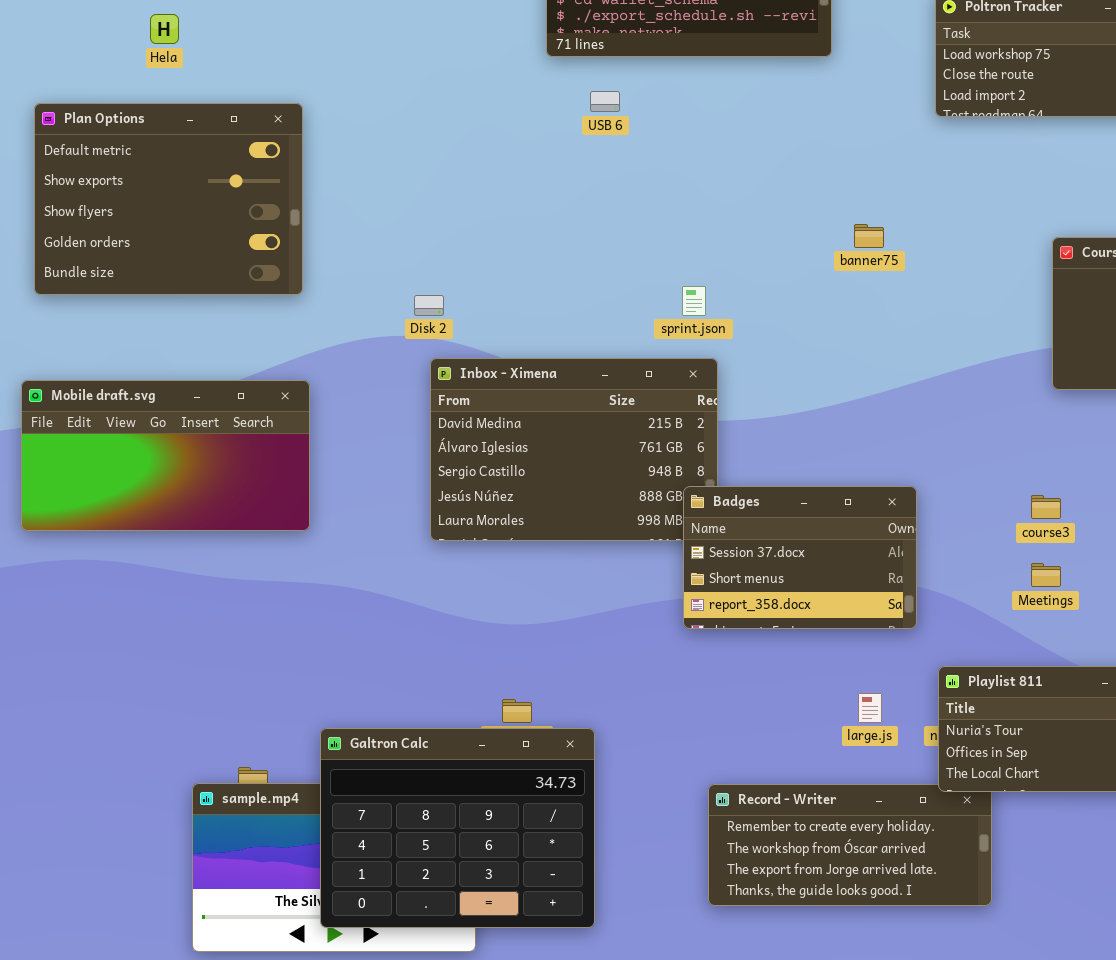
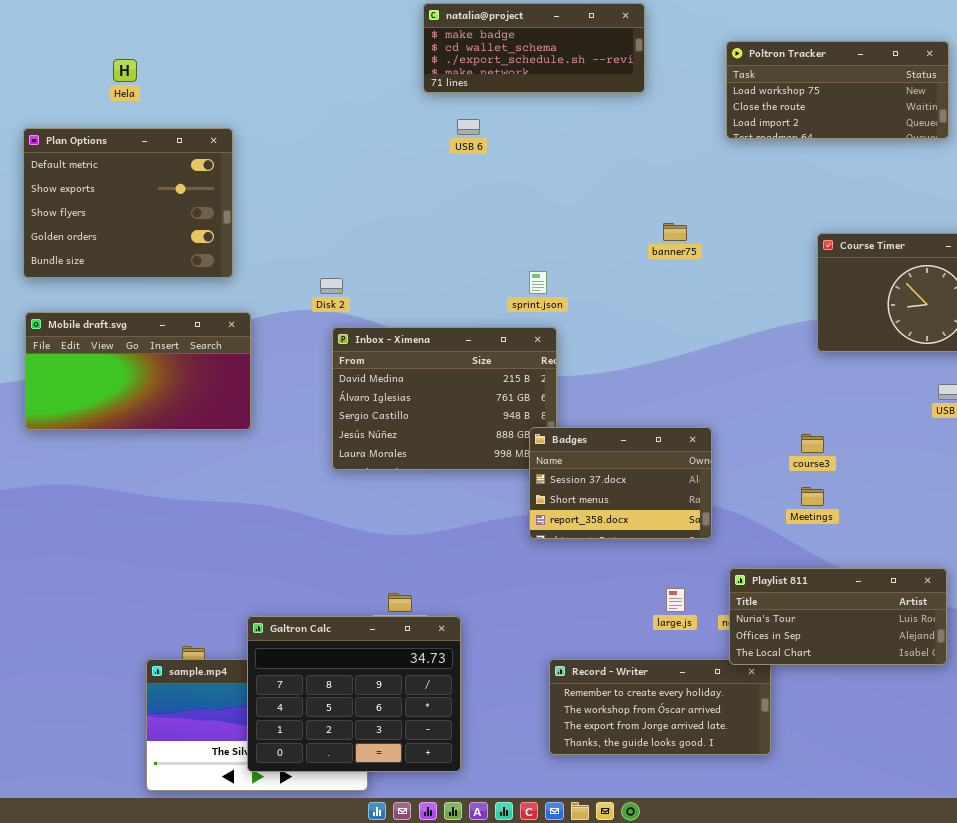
Mobile draft.svg: [21,380,310,531] -> [25,312,251,430], moved

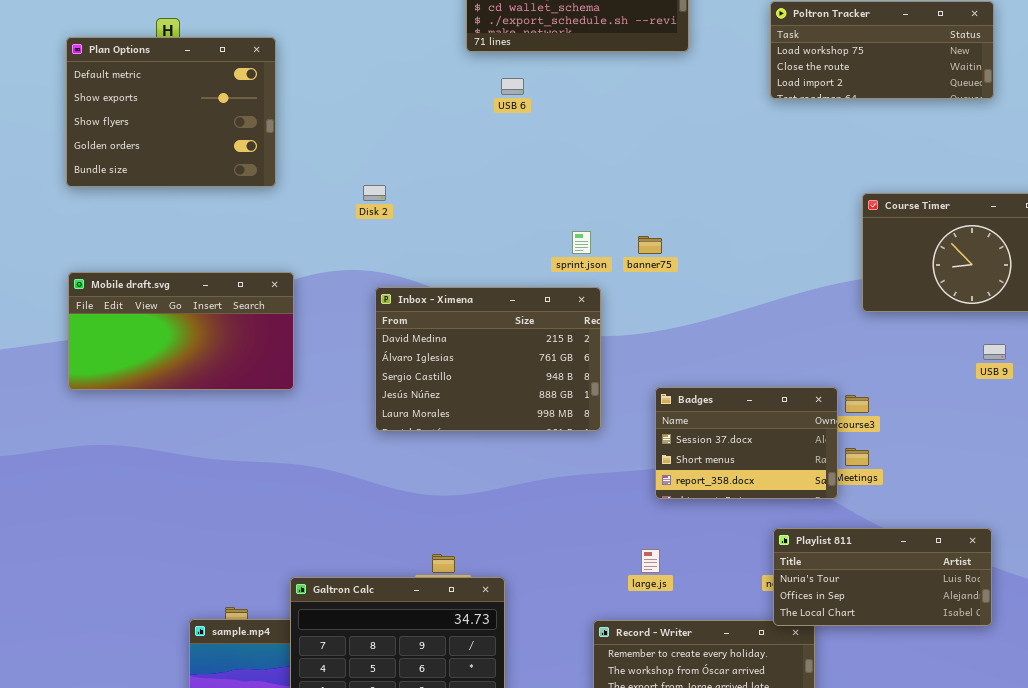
Plan Options: [23,128,233,278] -> [66,37,276,187], moved
banner75: [663,223,687,241] -> [638,236,662,254], moved
Disk 2: [320,278,343,294] -> [363,185,386,201], moved
Badges: [529,427,712,539] -> [655,387,838,499], moved
large.js: [666,588,685,612] -> [641,549,660,573], moved

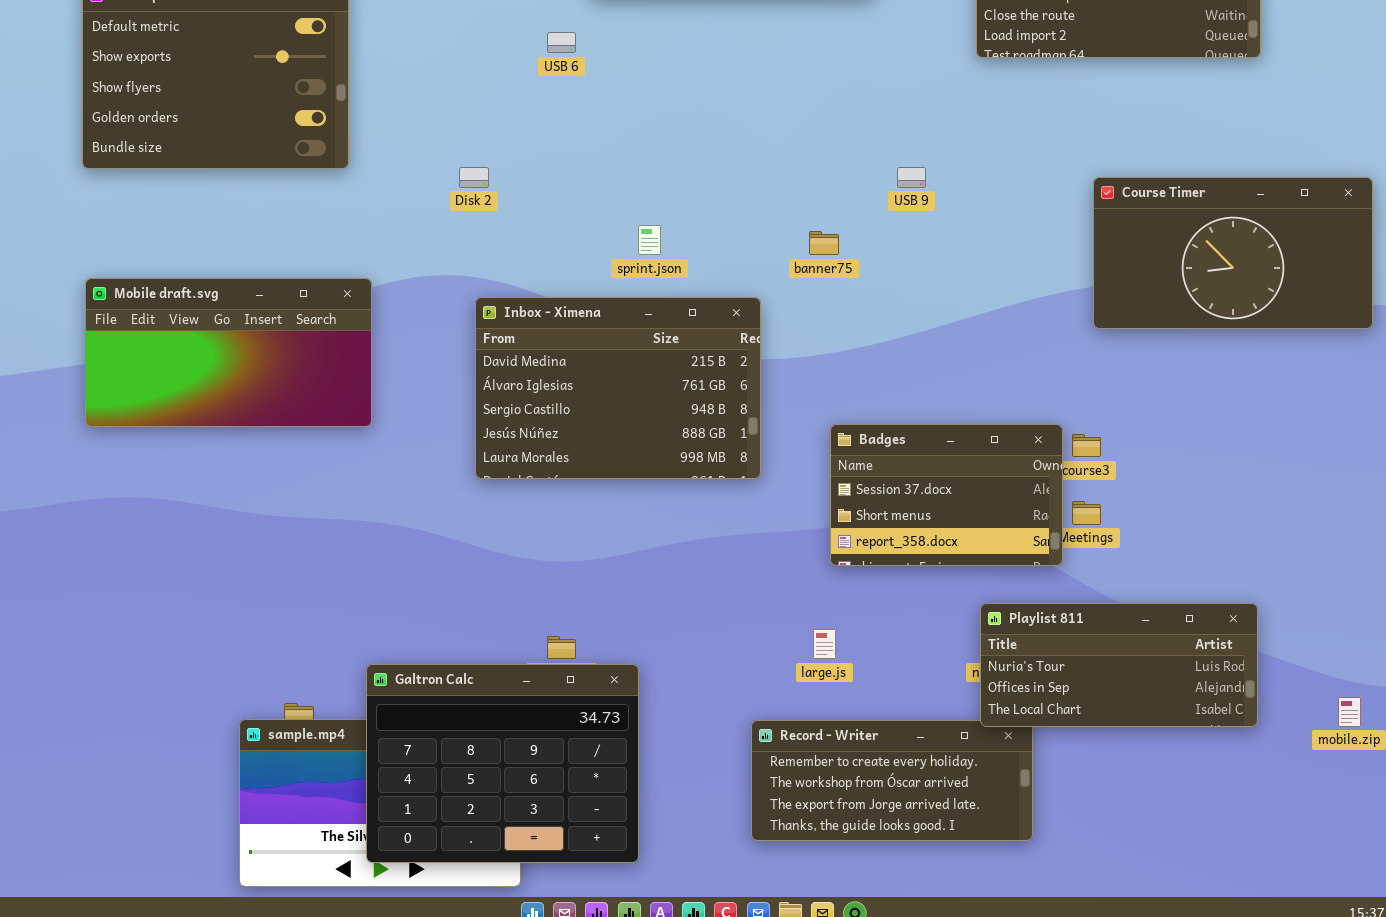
USB 6: [501,78,524,95] -> [547,32,576,53], moved
sprint.json: [572,231,591,254] -> [638,225,661,255], moved
USB 9: [983,344,1006,360] -> [897,167,926,188], moved

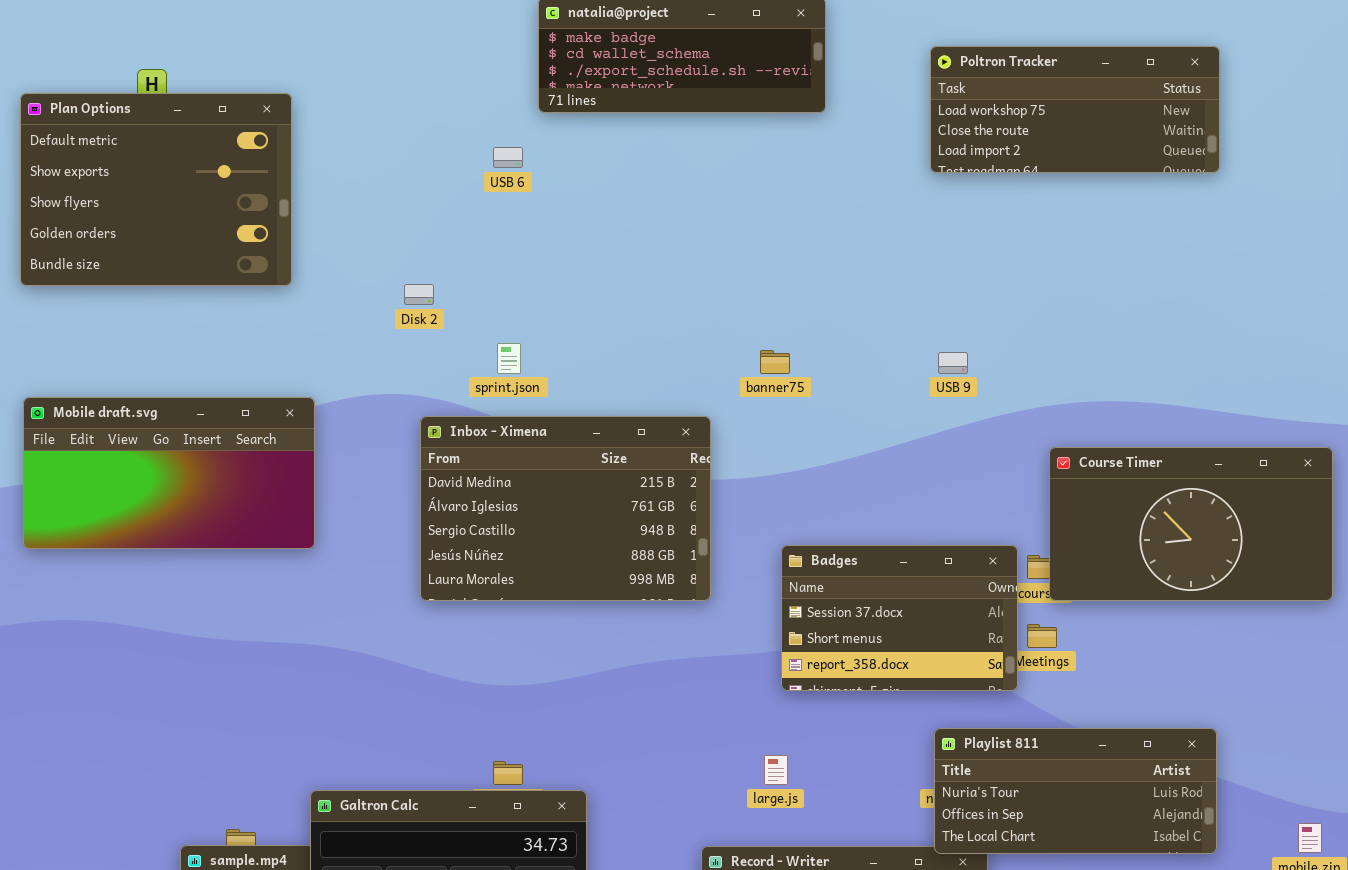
USB 9: [897,167,926,188] -> [938,352,968,374], moved
Course Timer: [1093,177,1373,329] -> [1049,447,1333,601], moved
sprint.json: [638,225,661,255] -> [497,343,521,374], moved

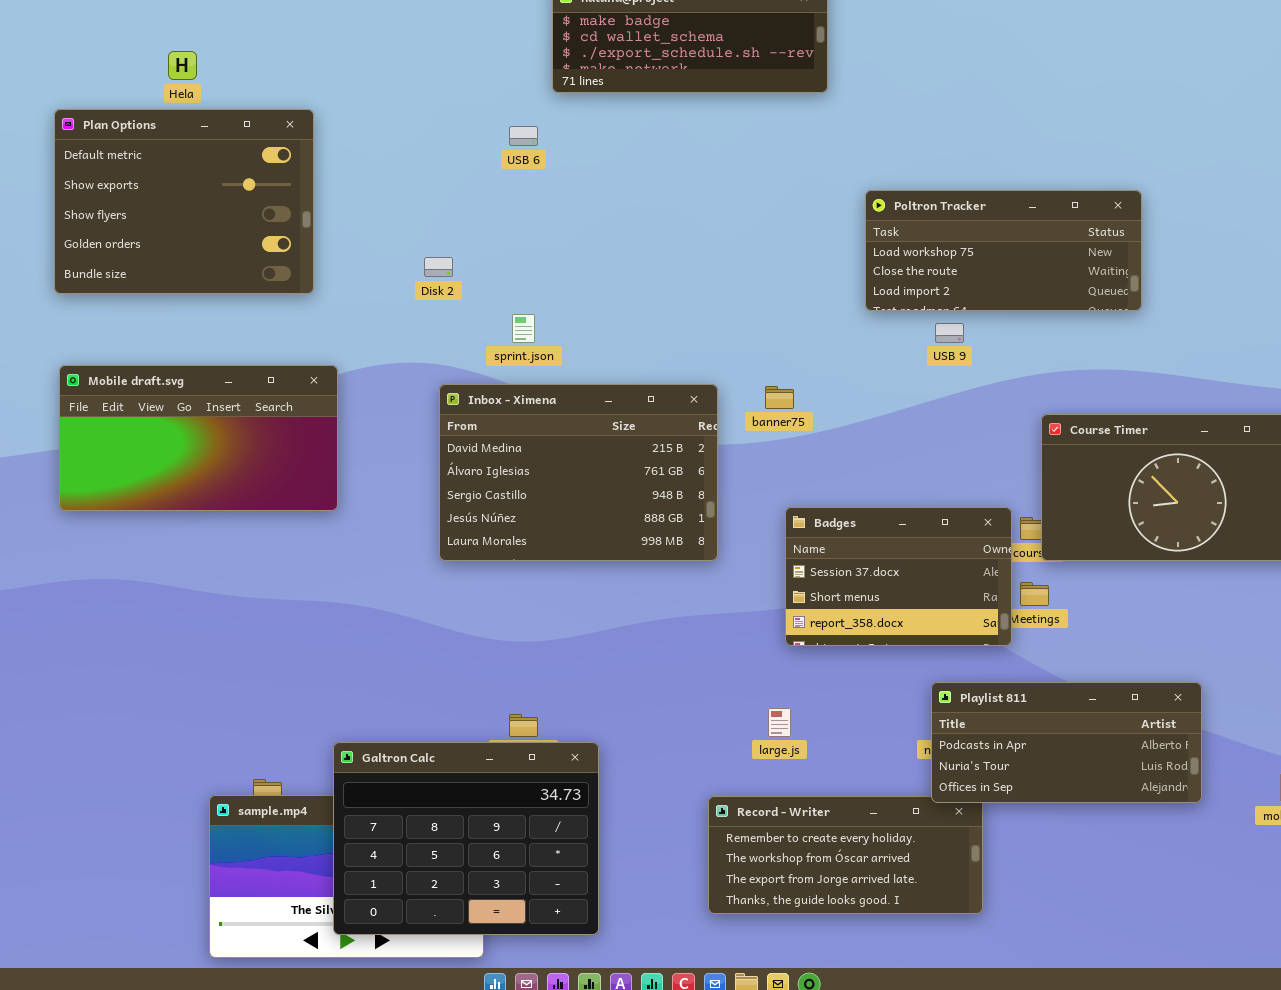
Poltron Tracker: [930,46,1220,173] -> [865,190,1142,311], moved
Plan Options: [20,93,292,286] -> [54,109,314,294], moved
banner75: [760,350,790,374] -> [765,386,794,409], moved
Playlist 811: [934,728,1217,854] -> [931,682,1202,803], scrolled up 1 row

